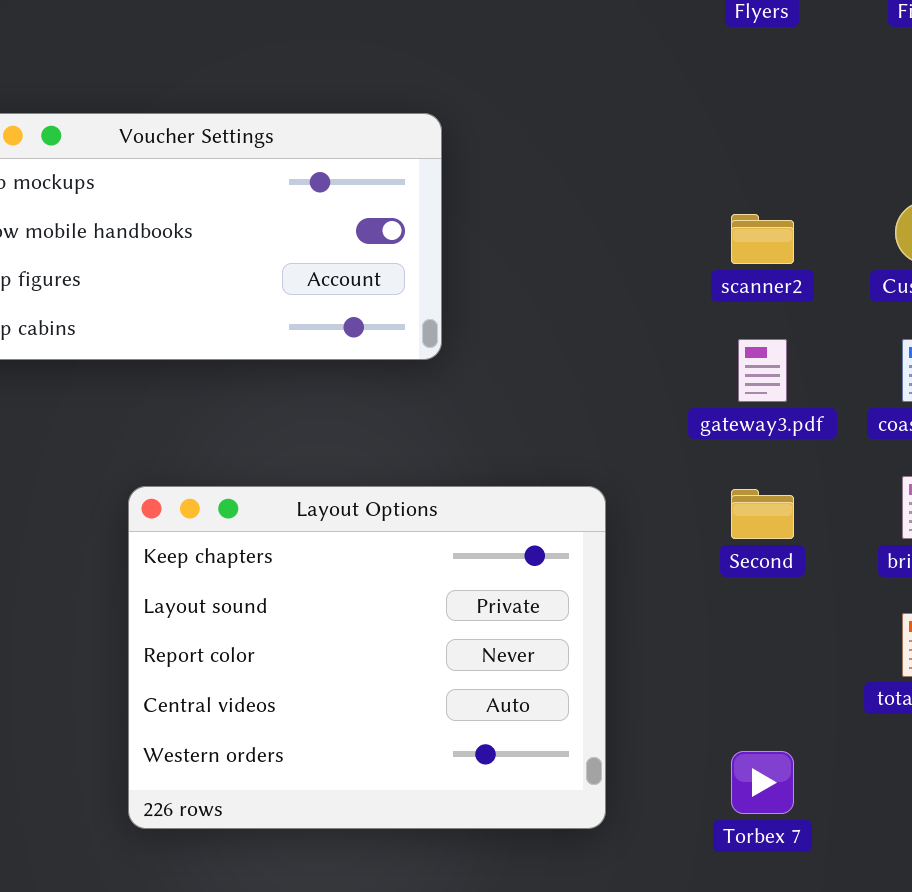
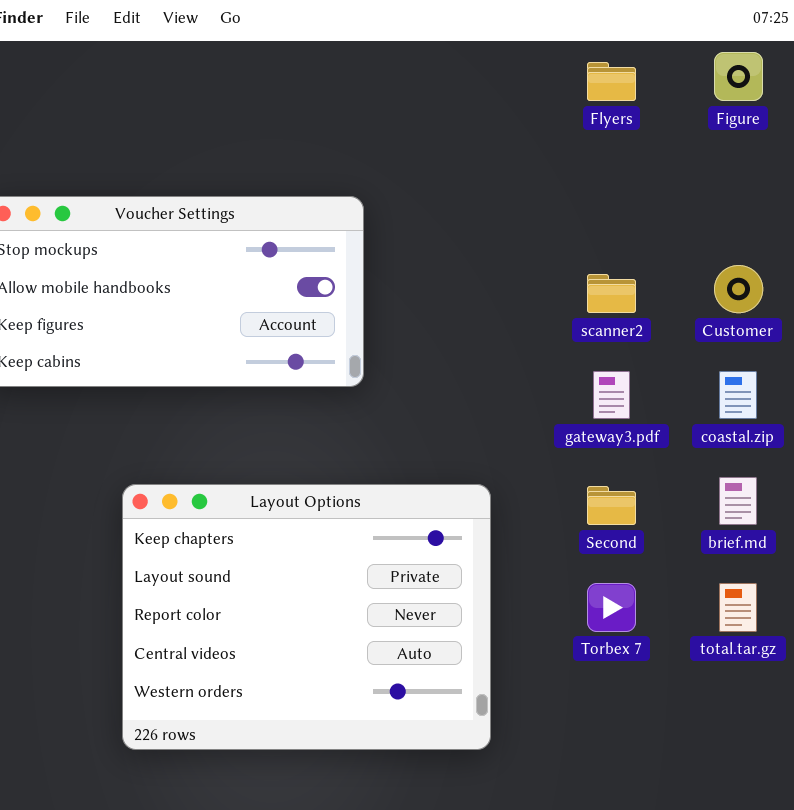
Torbex 7: [731,751,794,814] -> [587,583,636,632], moved

